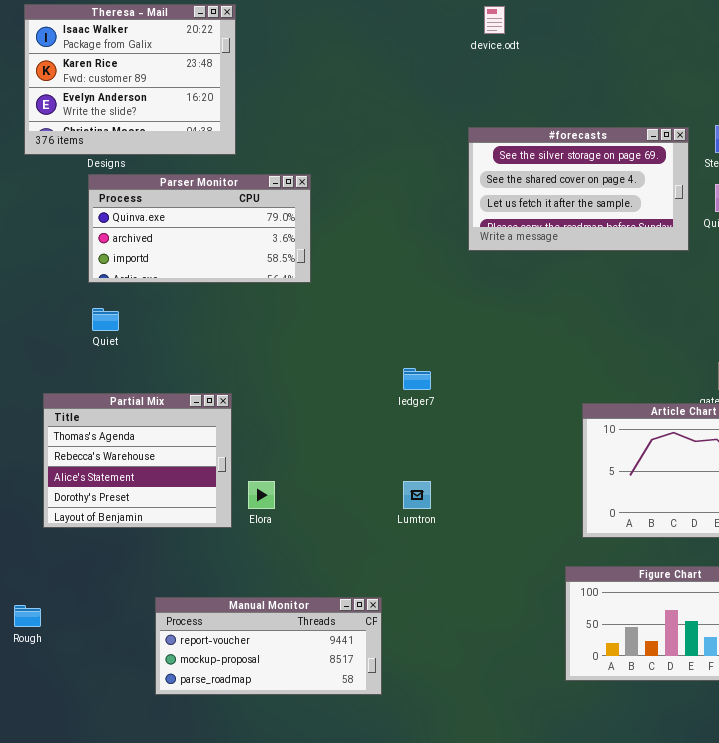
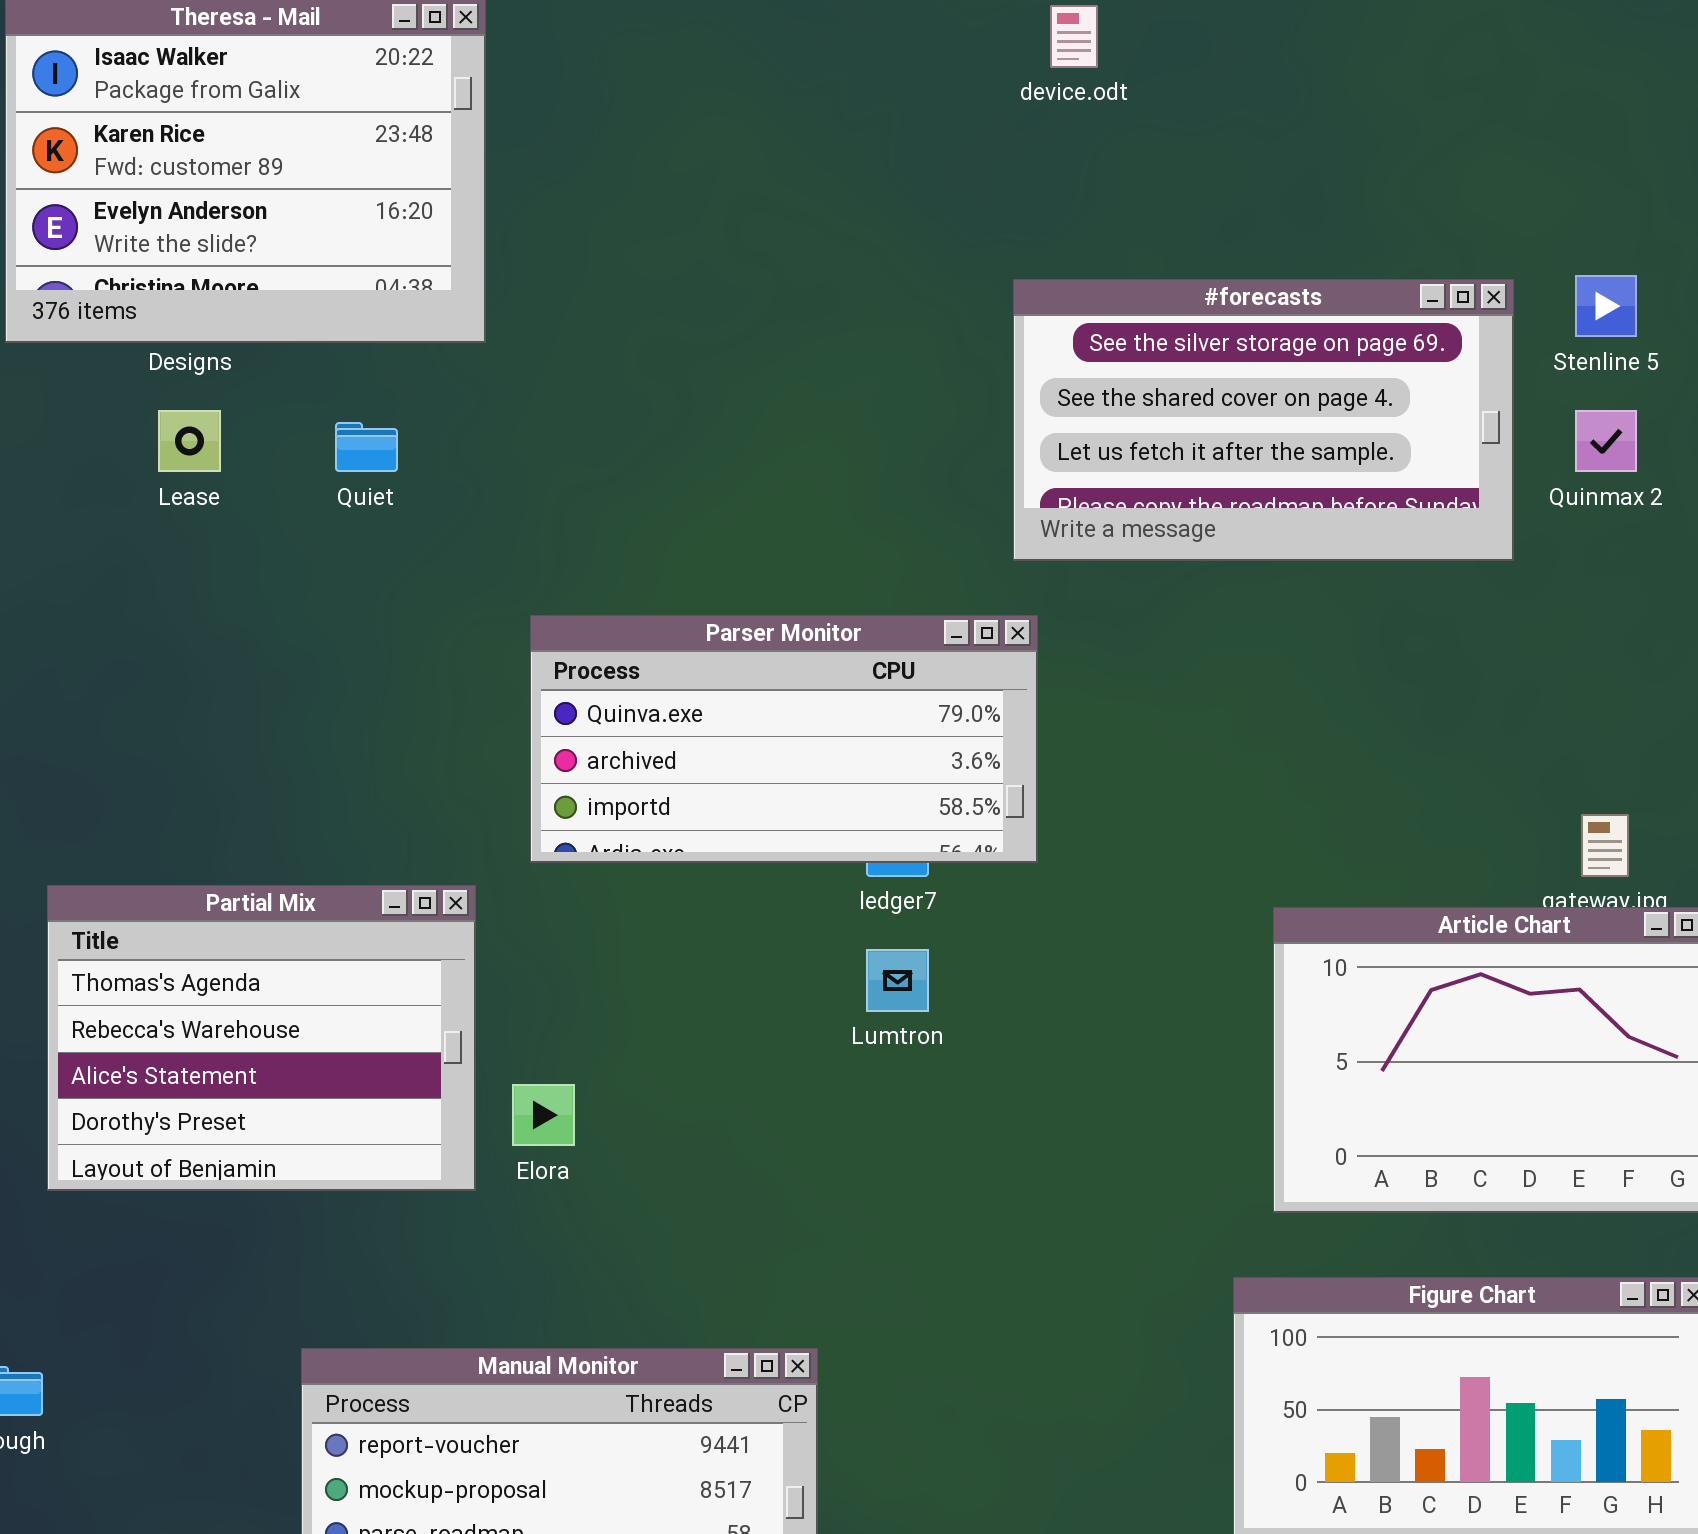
Parser Monitor: [88,174,311,283] -> [530,615,1038,863], moved
Quiet: [92,308,119,331] -> [335,422,398,472], moved
Lumtron: [403,481,431,509] -> [866,949,929,1012], moved

